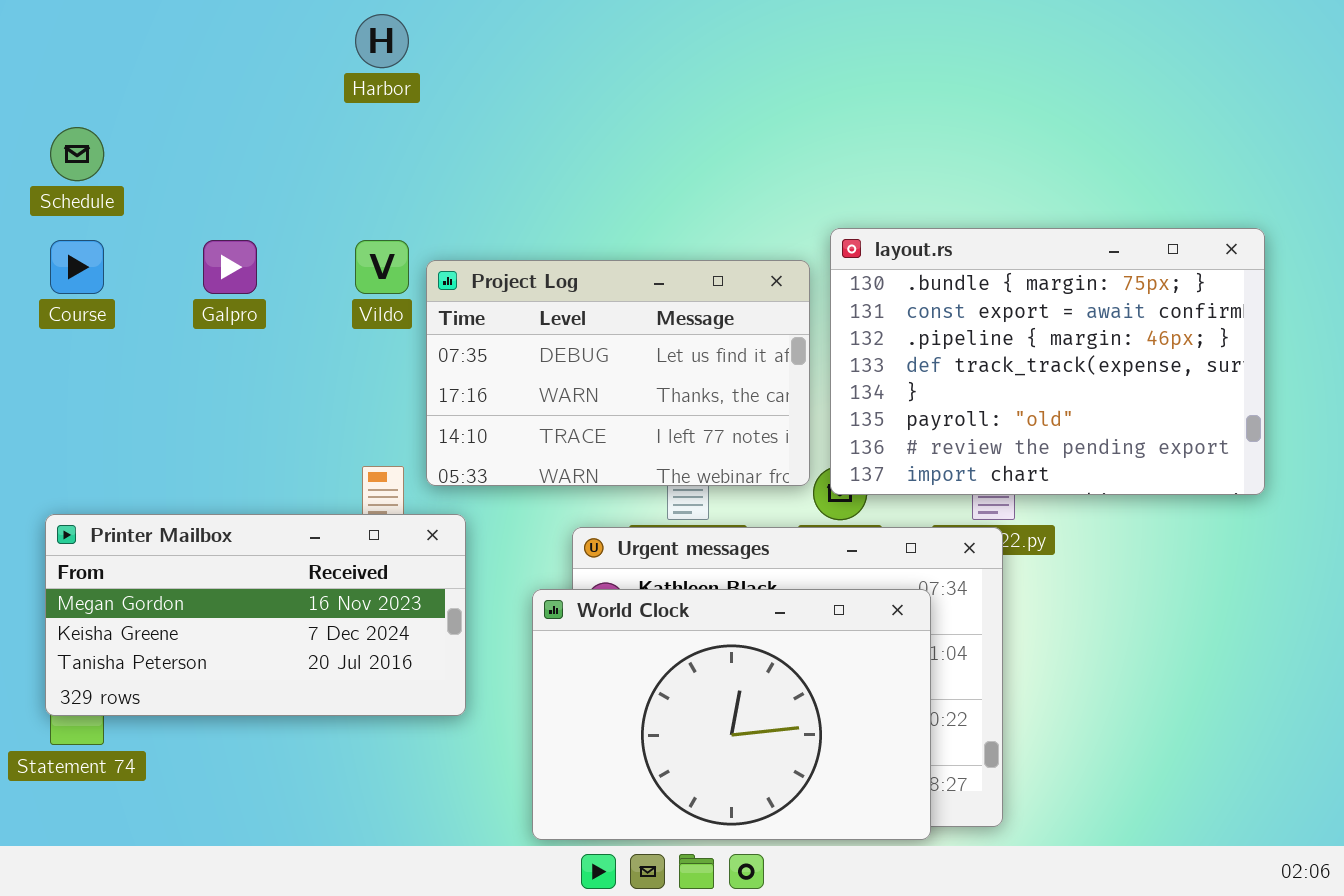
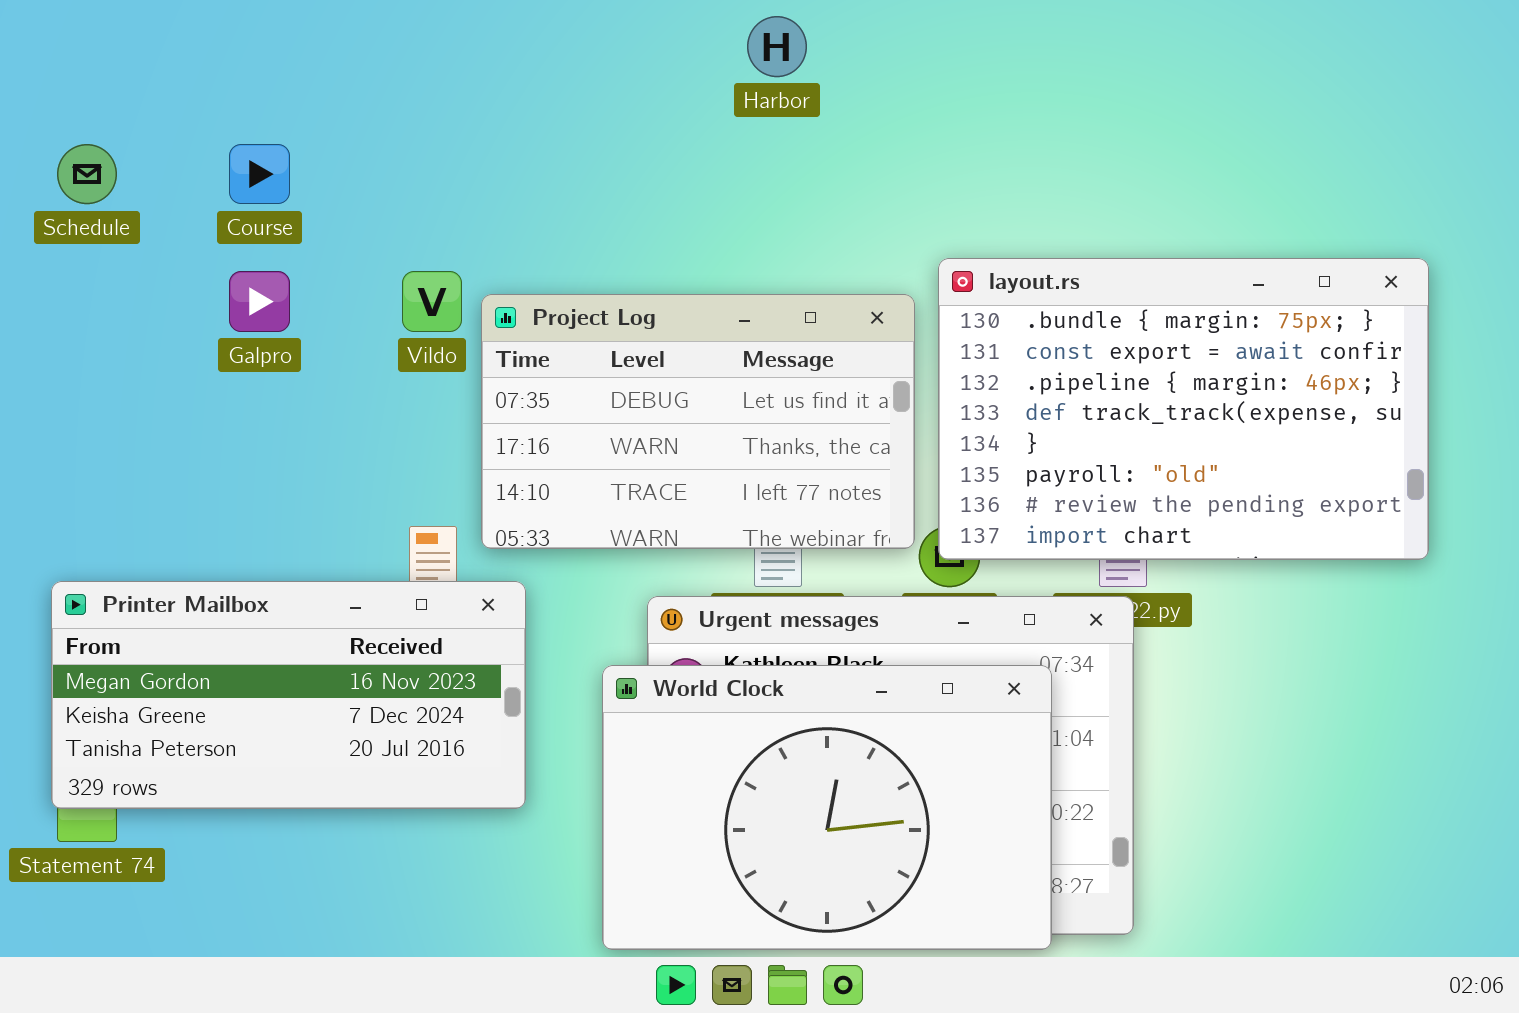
Harbor: [355,14,409,68] -> [747,16,807,77], moved
Course: [50,240,104,294] -> [229,144,290,204], moved

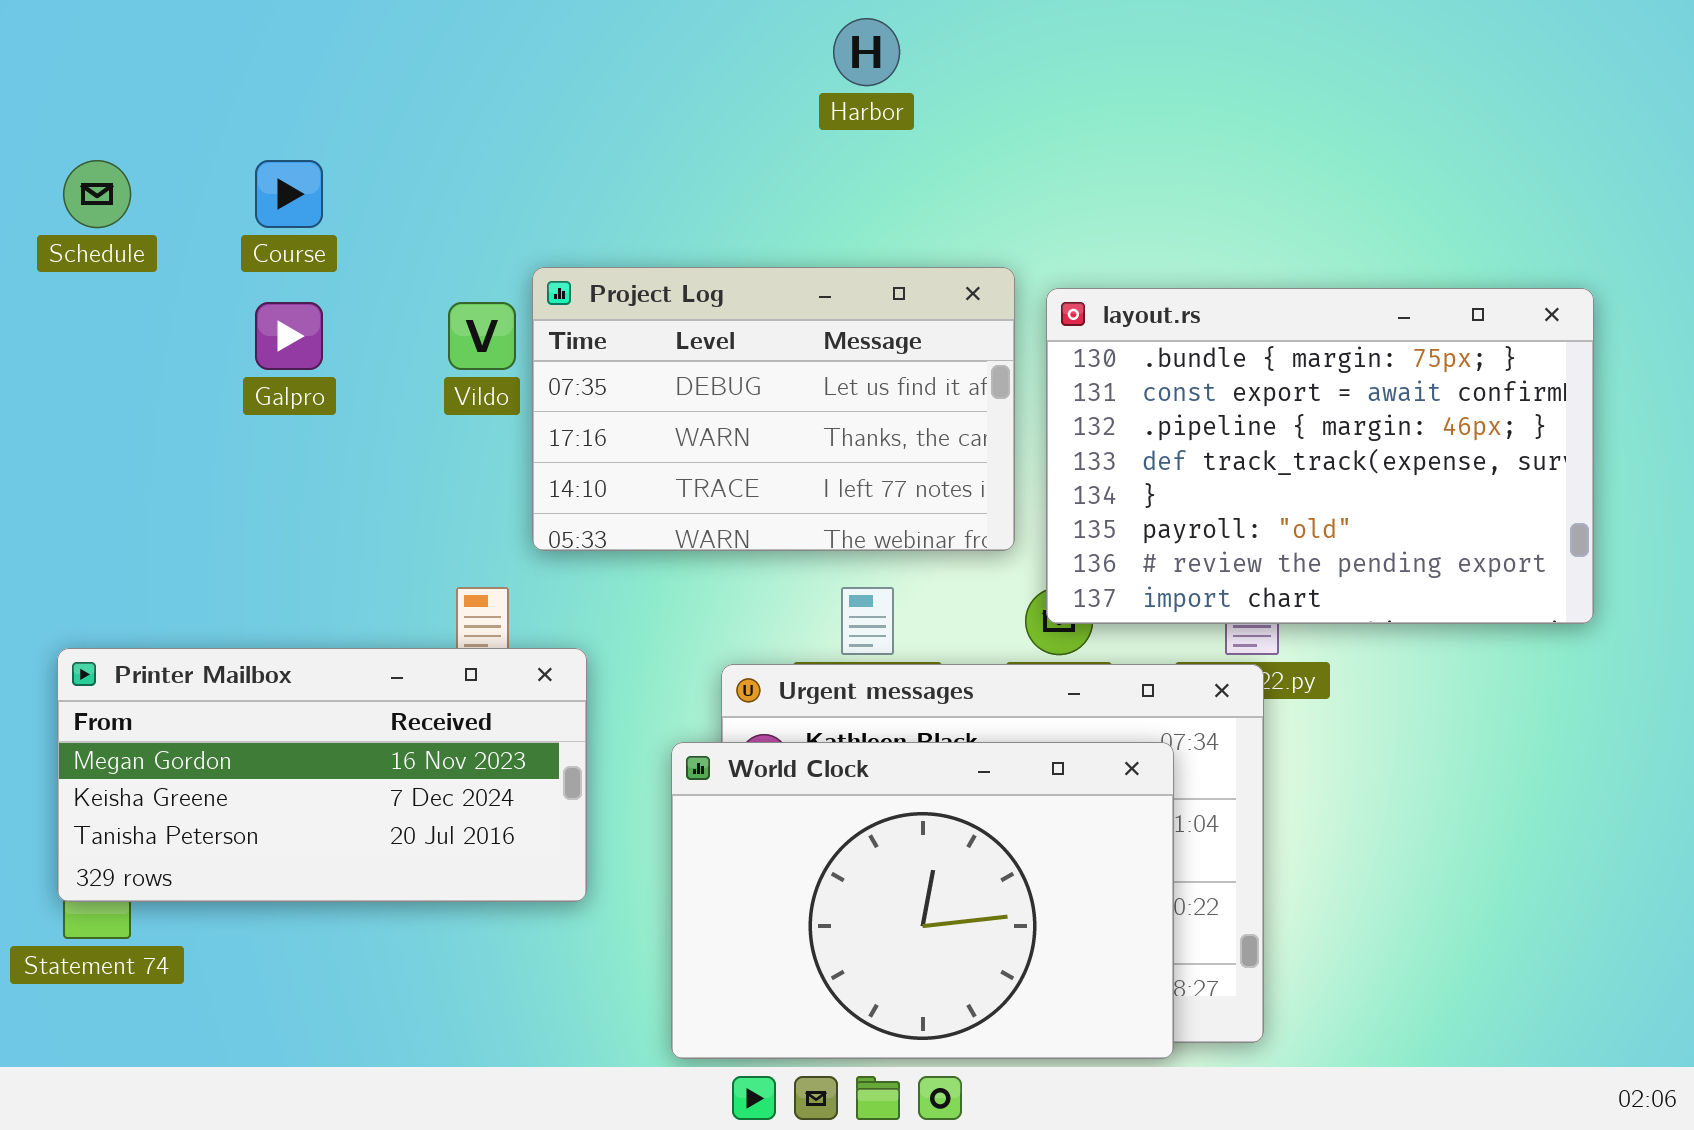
Project Log: [481,294,915,549] -> [532,267,1015,551], moved

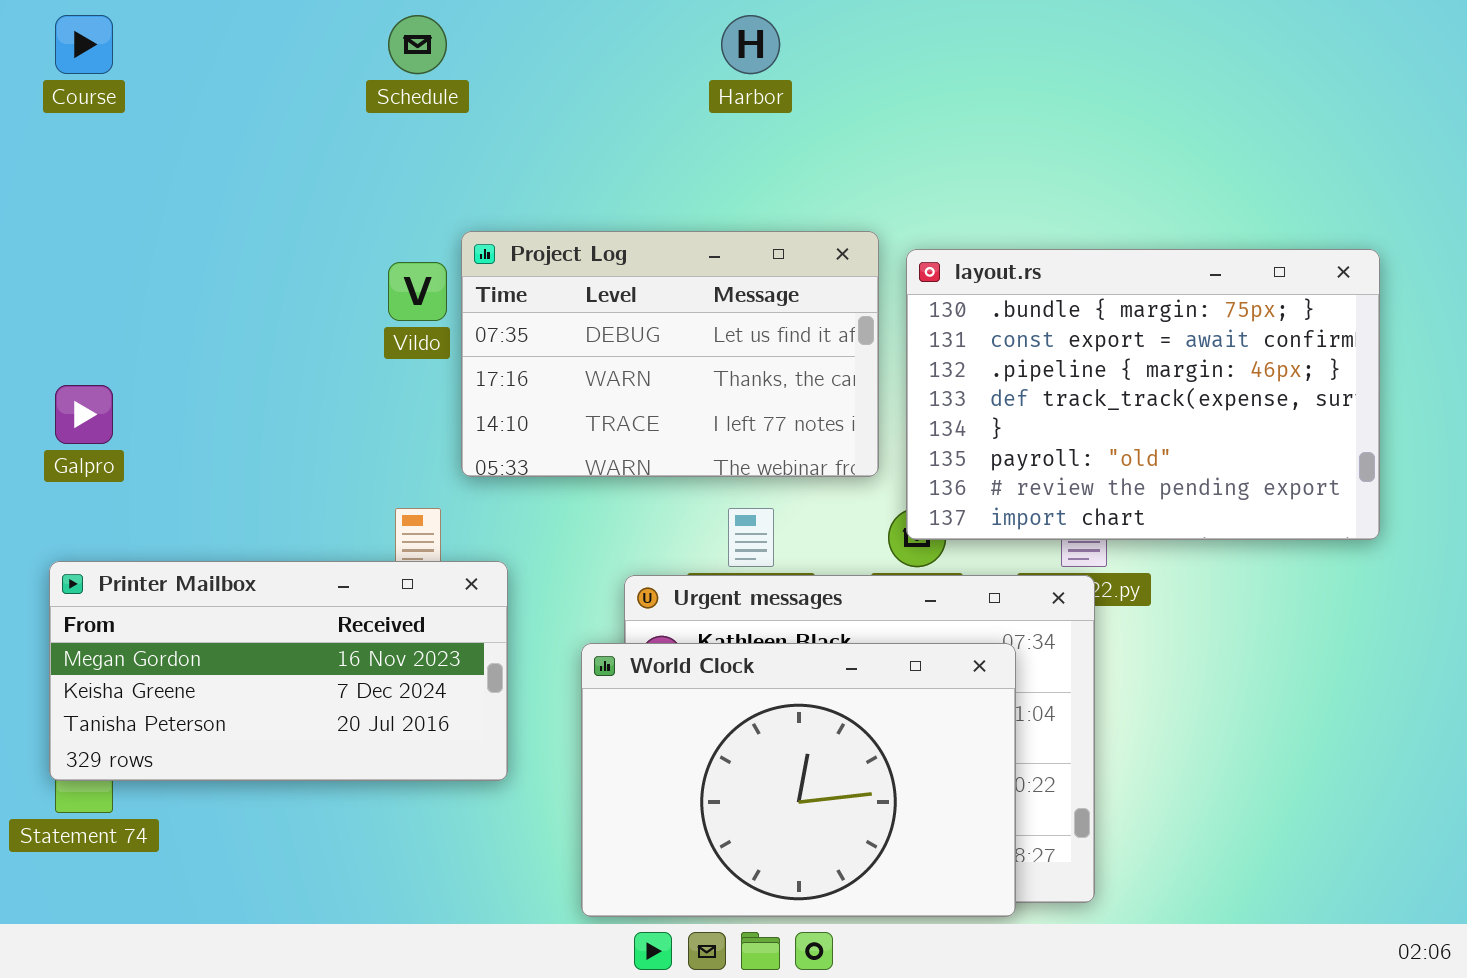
Schedule: [63,160,131,228] -> [388,15,447,74], moved
Course: [255,160,323,228] -> [55,15,113,74], moved
Galpro: [255,302,323,370] -> [55,385,113,444], moved

